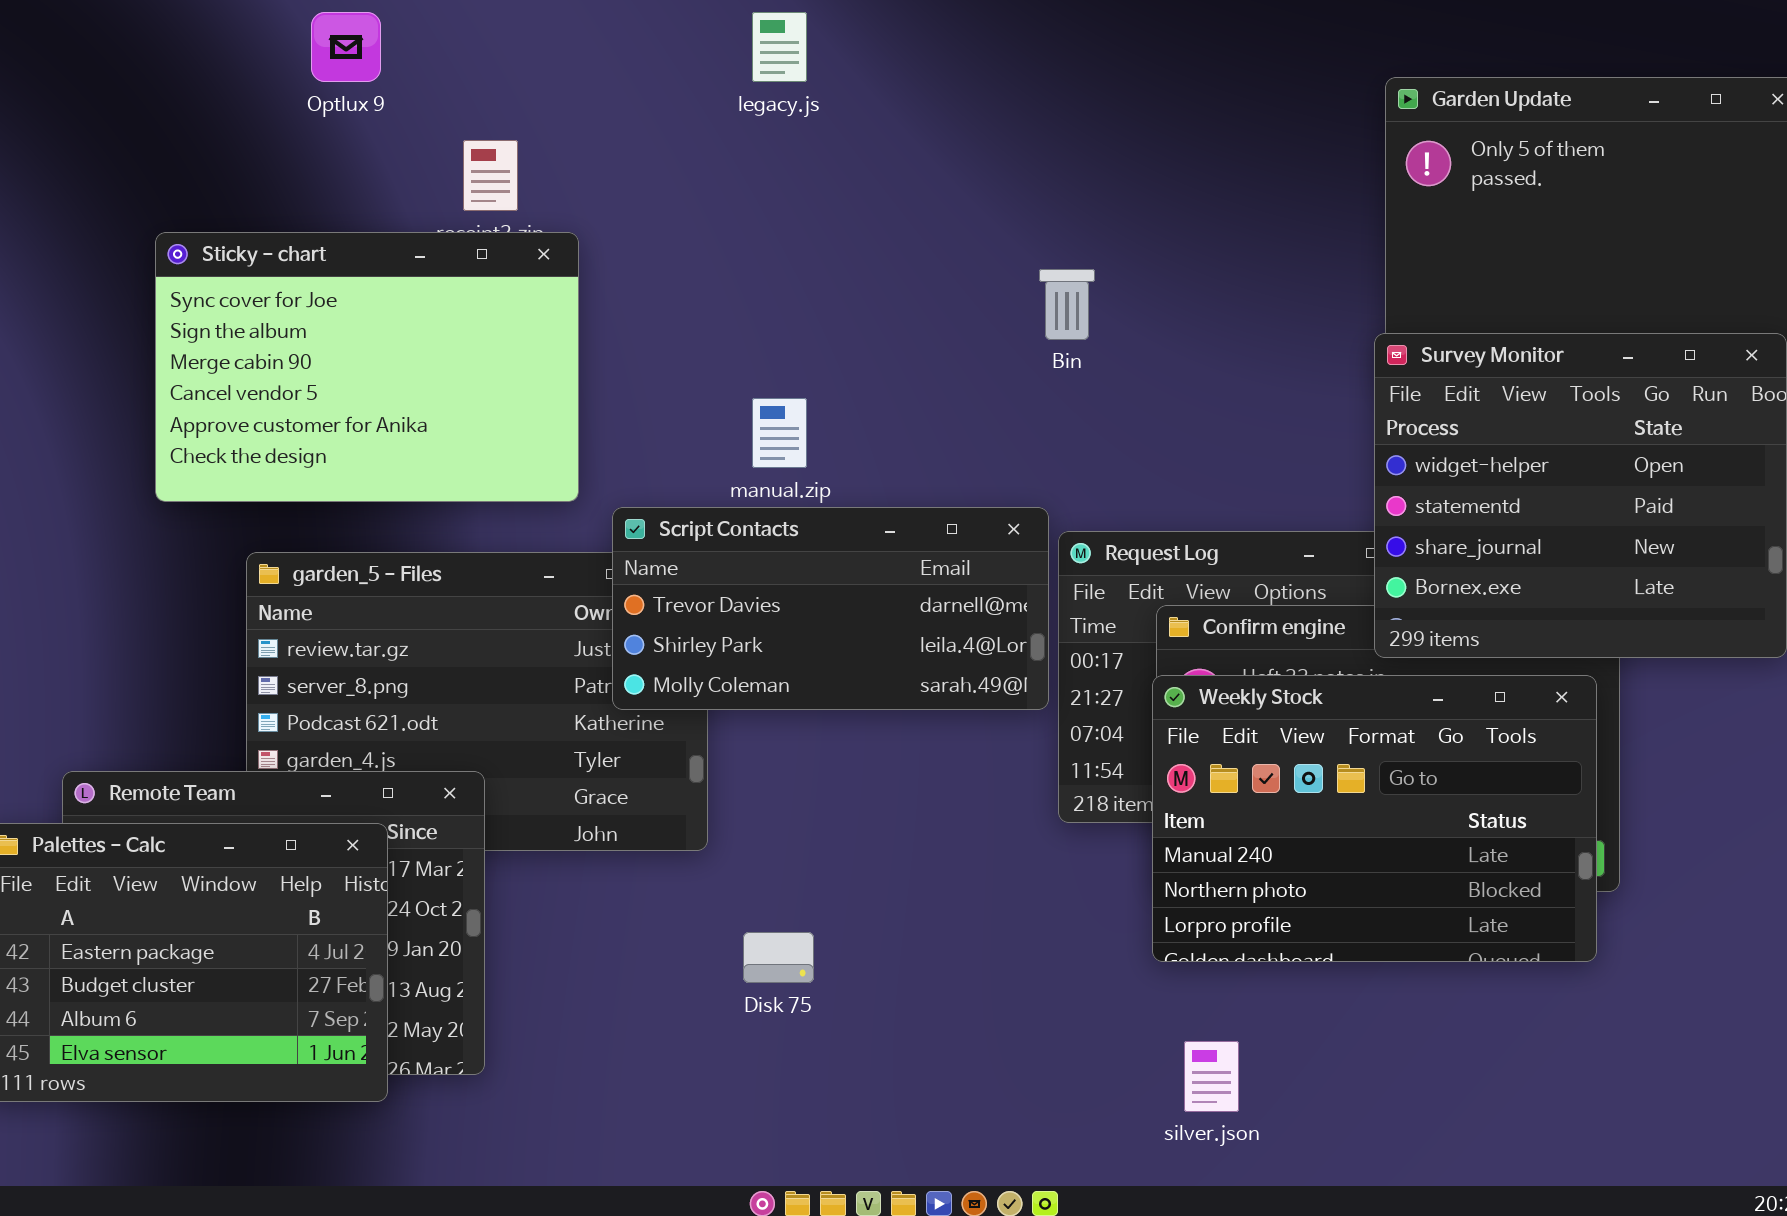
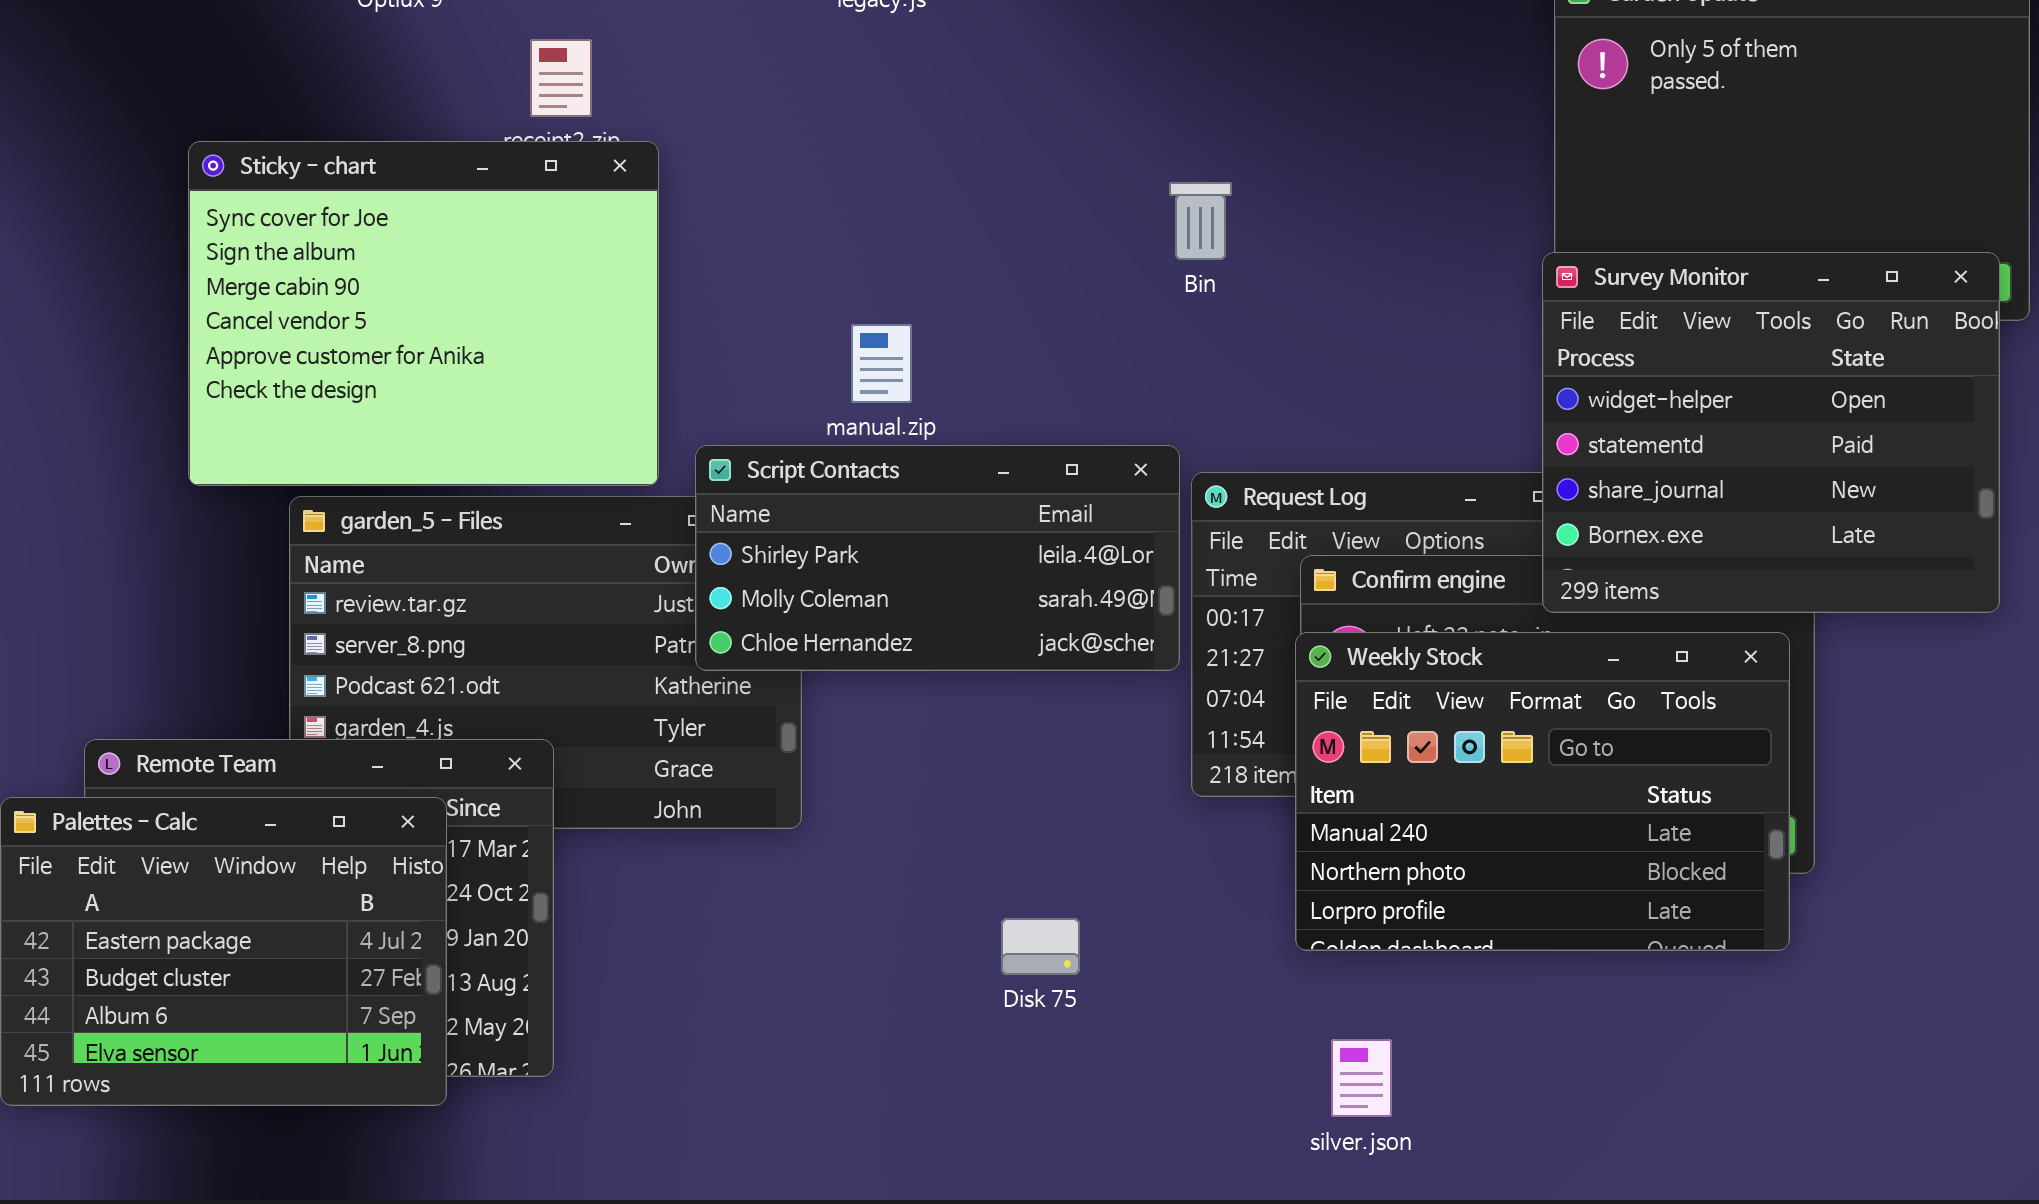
Sticky - chart: [155,232,579,502] -> [188,141,659,486], resized
Script Contacts: [612,507,1049,710] -> [695,445,1180,671], scrolled down 1 row
Disk 75: [743,932,814,983] -> [1001,918,1080,975], moved

